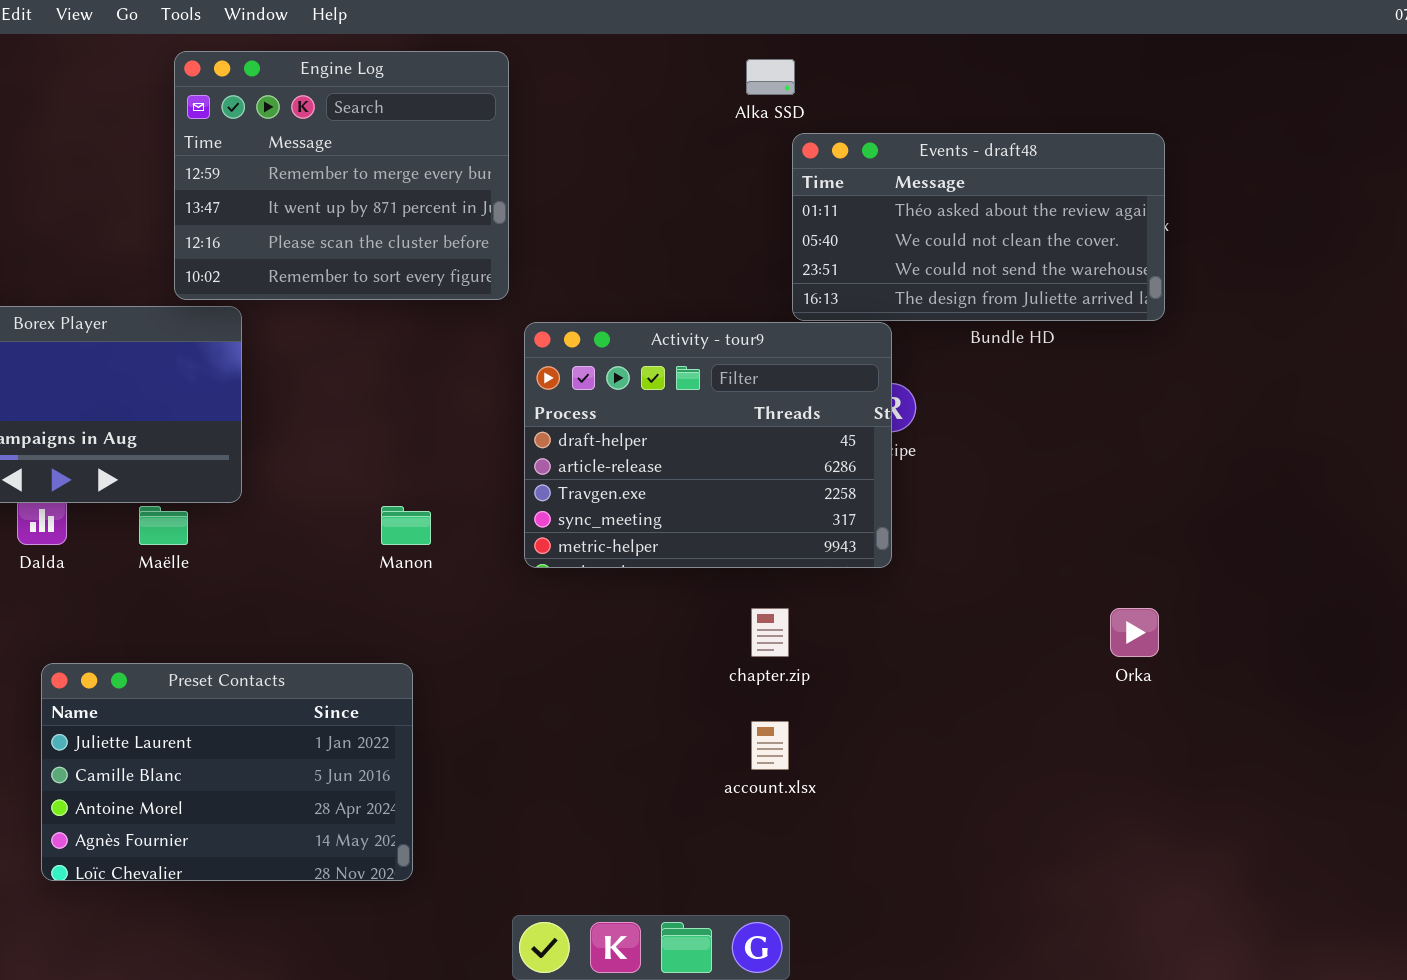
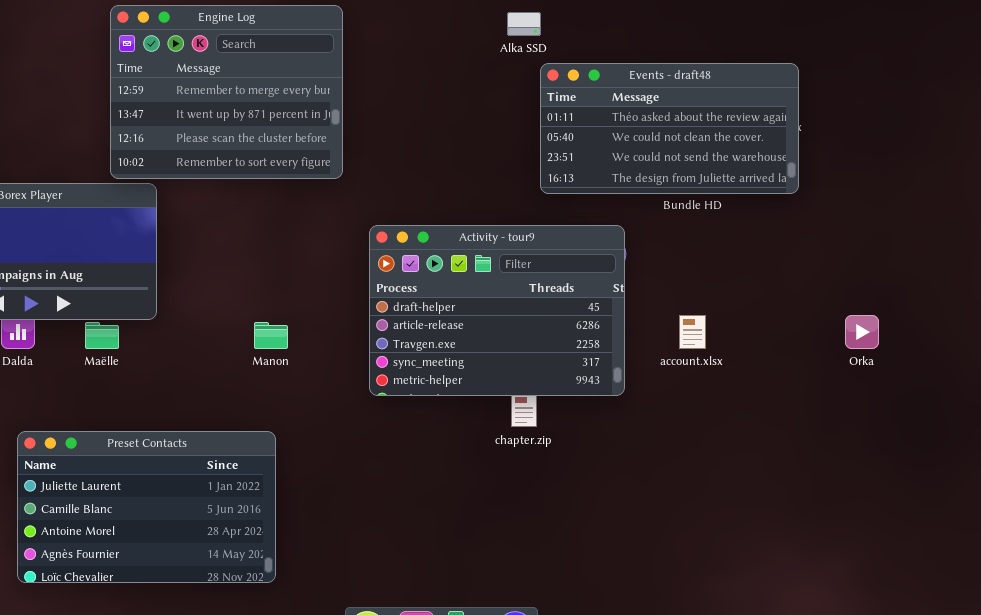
Activity - tour9: [524,322,892,568] -> [369,225,625,396], moved
Orka: [1110,608,1159,657] -> [845,315,879,349], moved
account.xlsx: [751,721,789,770] -> [679,315,706,349], moved

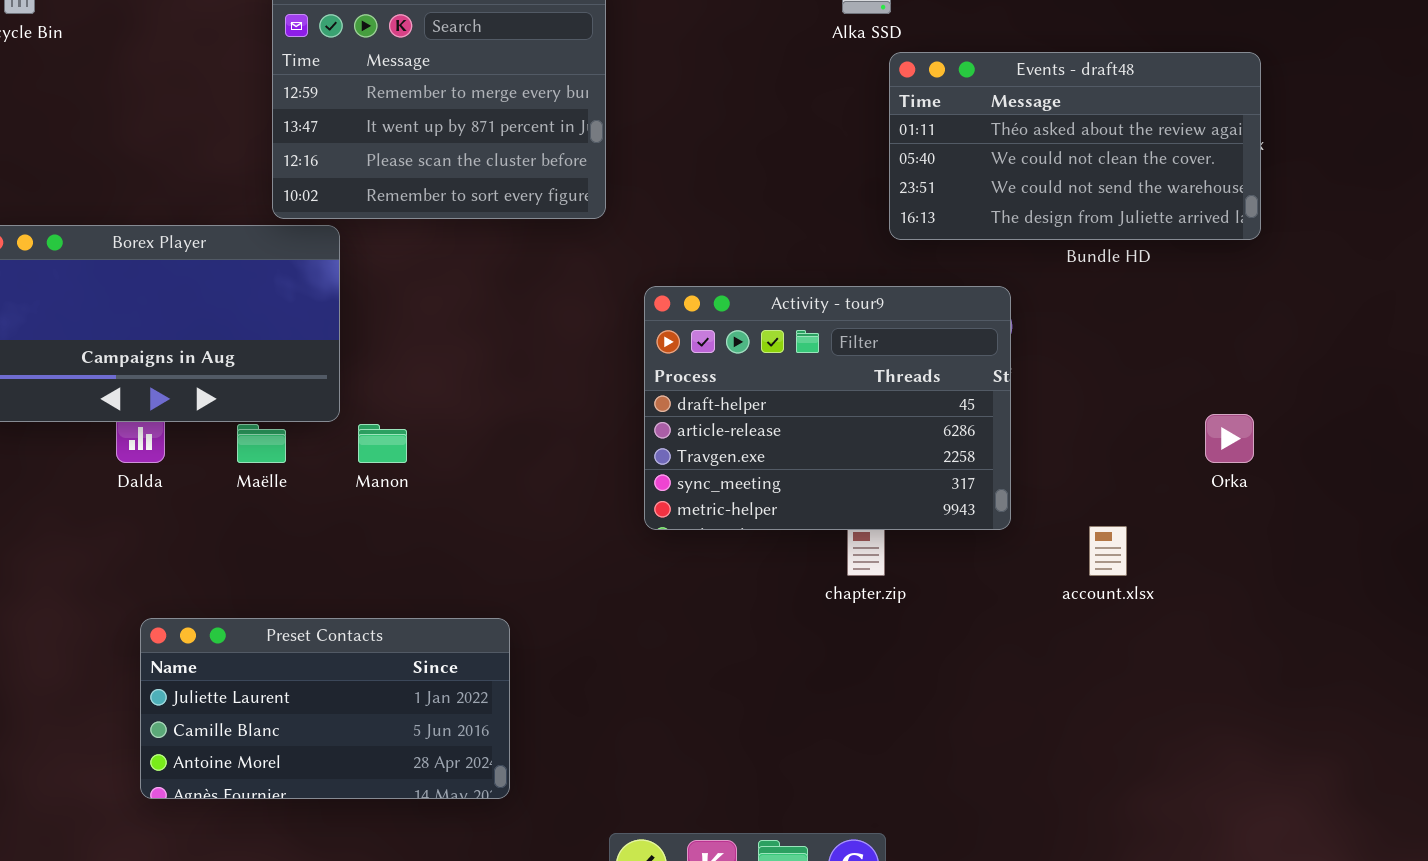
account.xlsx: [679,315,706,349] -> [1089,526,1127,576], moved
Orka: [845,315,879,349] -> [1205,414,1254,463], moved
Manon: [254,322,288,349] -> [358,424,407,463], moved
Preset Contacts: [17,431,276,583] -> [140,618,510,799], resized

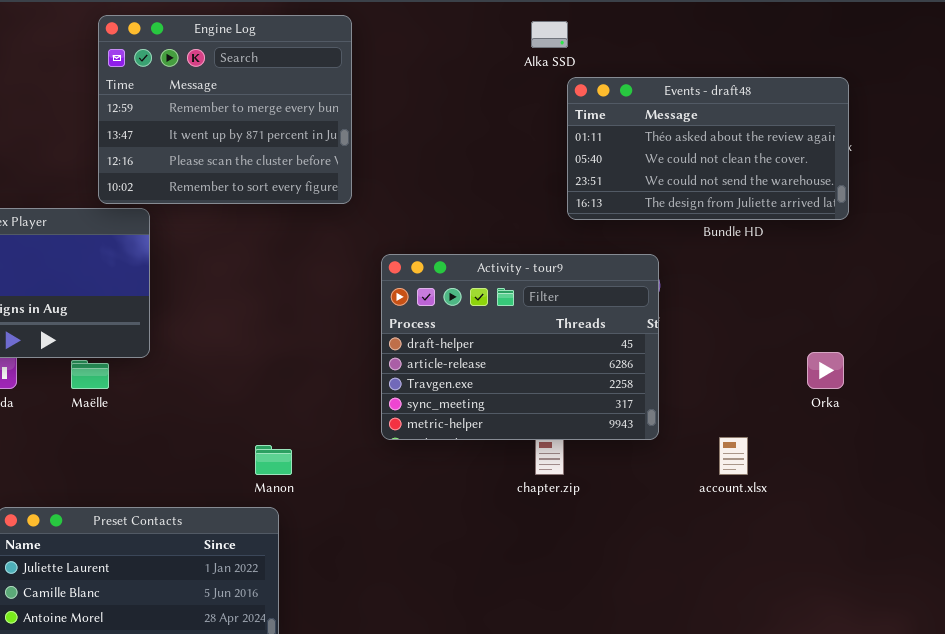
Manon: [358,424,407,463] -> [255,445,292,475], moved

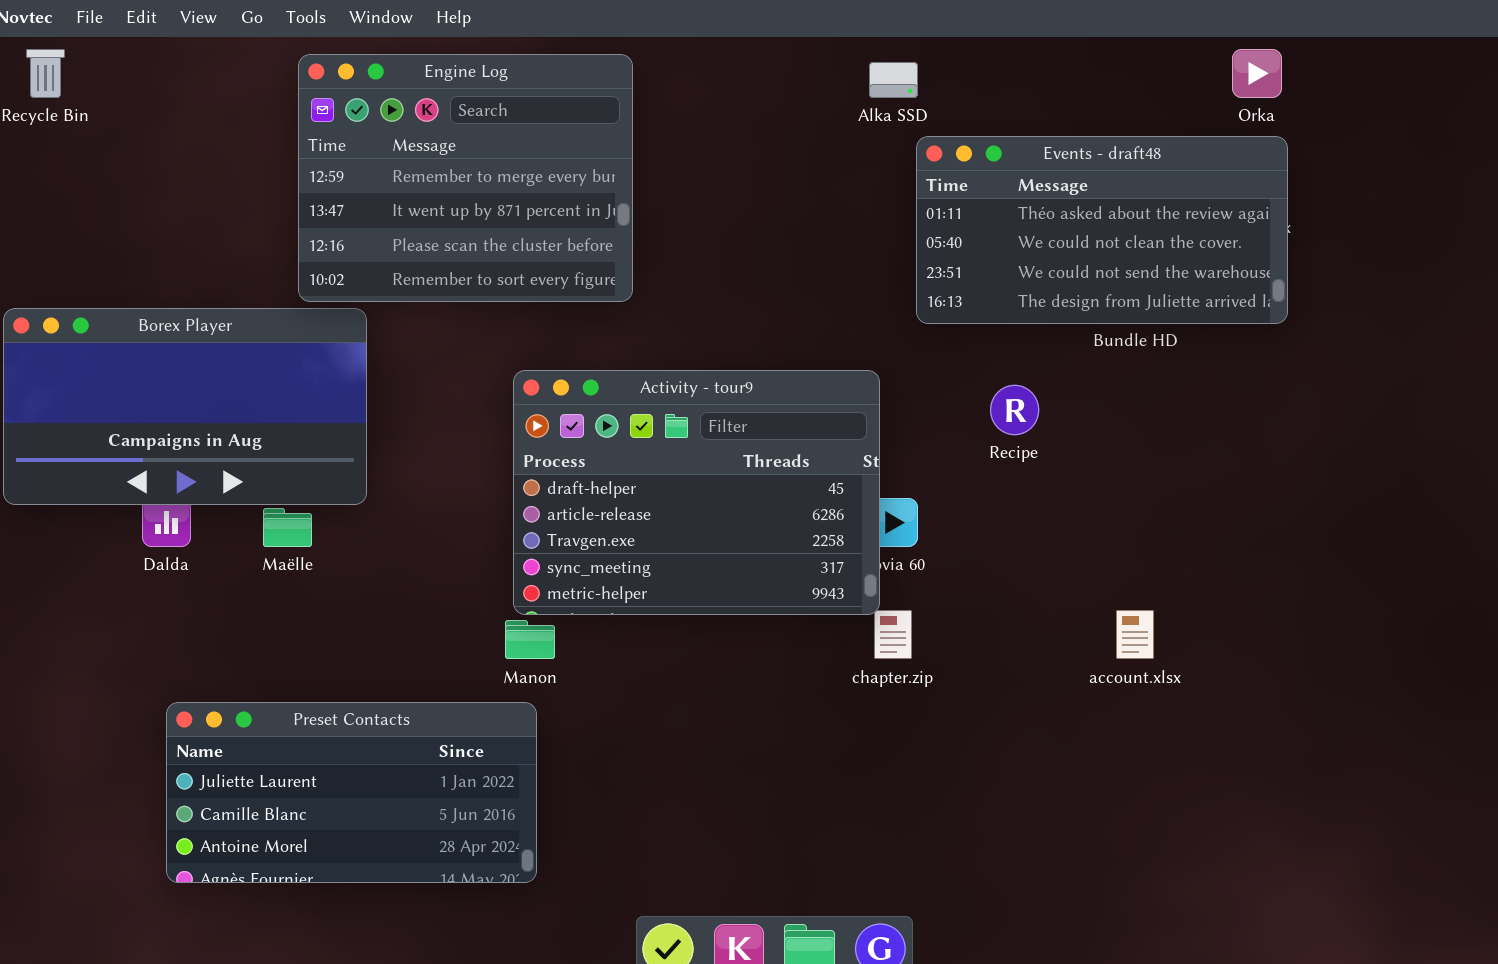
Activity - tour9: [381,254,659,440] -> [513,370,880,615], moved
Orka: [807,352,844,389] -> [1232,49,1282,98], moved

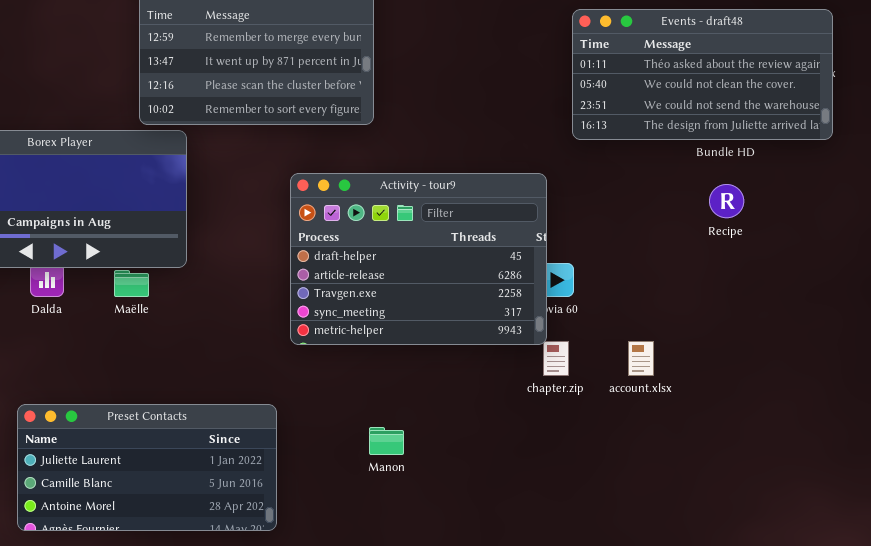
Recipe: [990,385,1039,435] -> [709,184,744,218], moved
account.xlsx: [1116,610,1154,659] -> [628,341,654,376], moved
Manon: [505,620,555,659] -> [369,427,404,455], moved
Preset Contacts: [166,702,537,883] -> [17,404,277,531], moved

